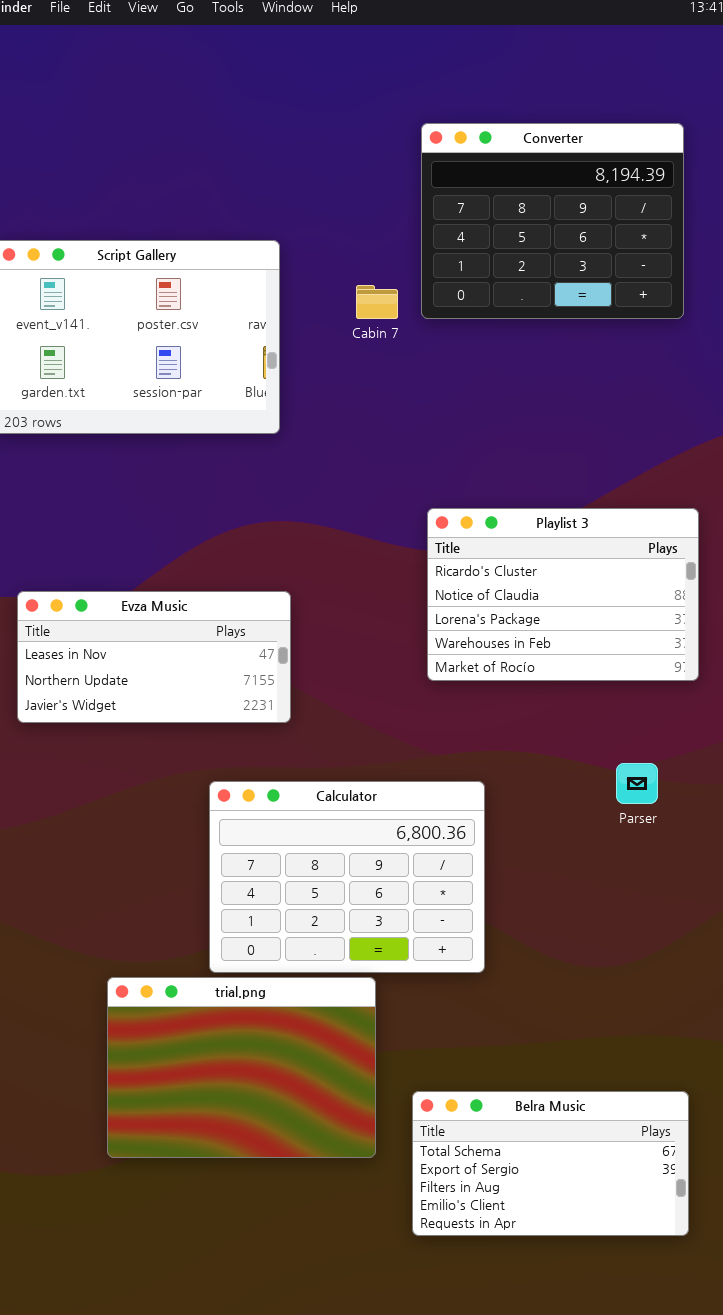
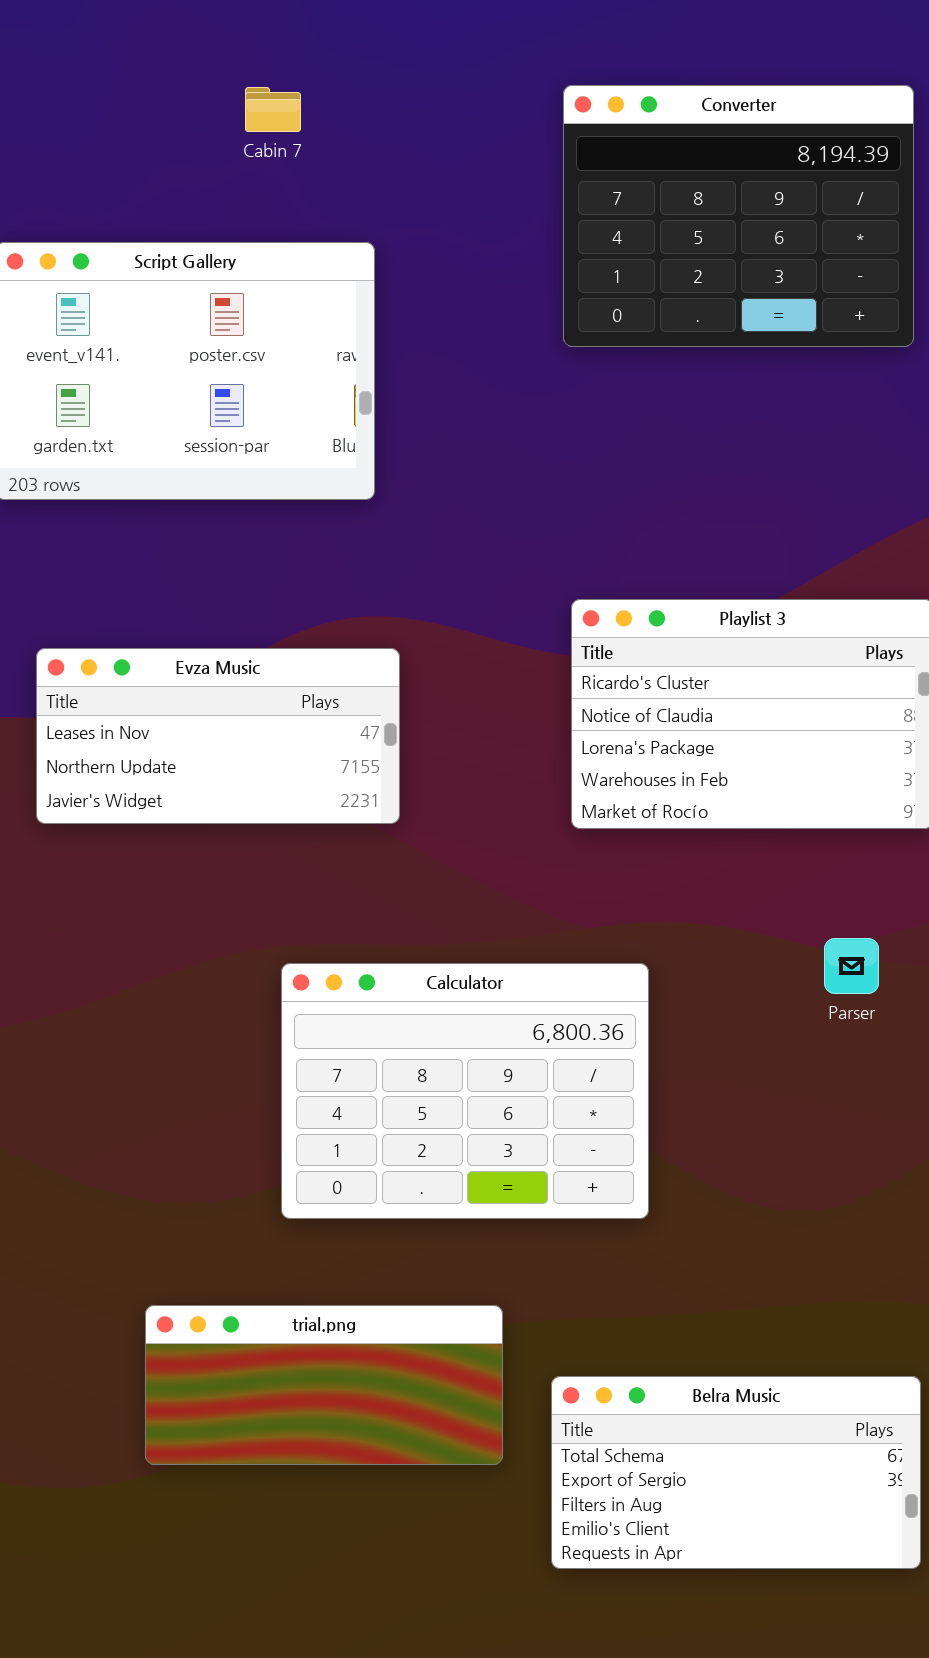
Cabin 7: [356,285,398,319] -> [245,87,301,132], moved
Evza Music: [17,591,291,723] -> [36,648,400,824], moved
trial.png: [107,977,376,1158] -> [145,1305,503,1465], resized

